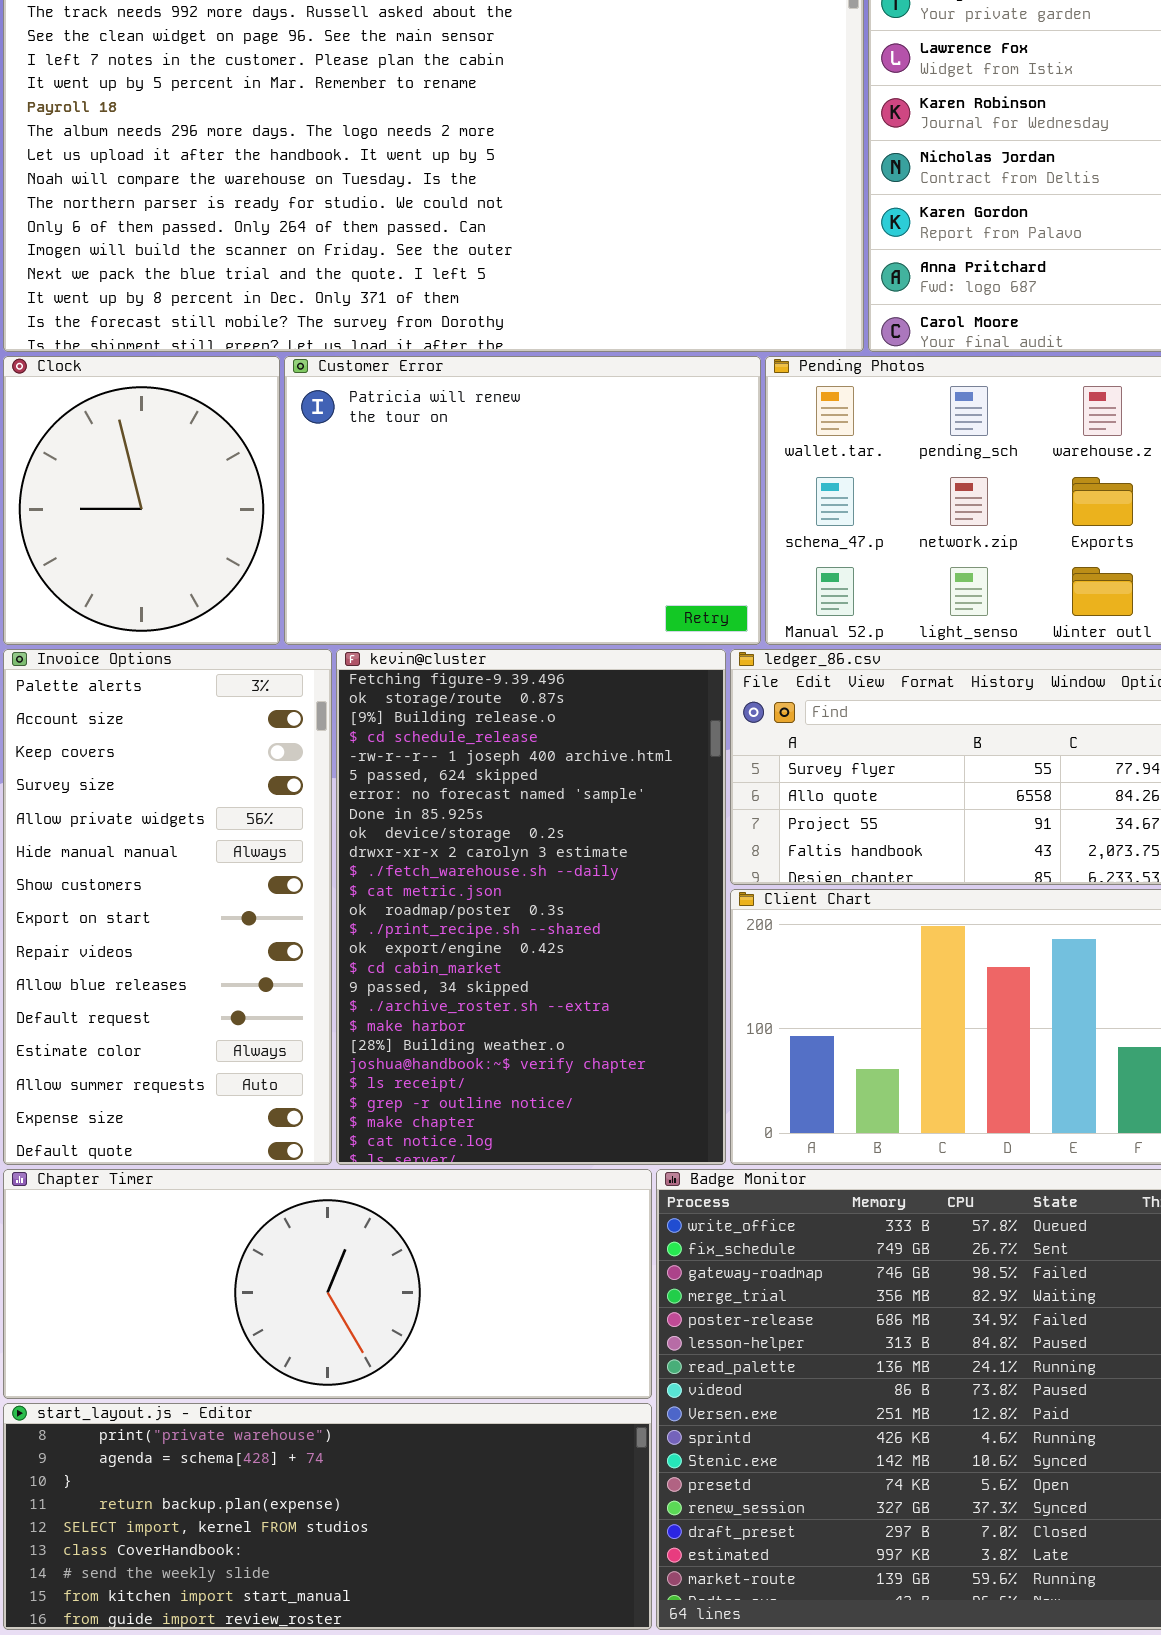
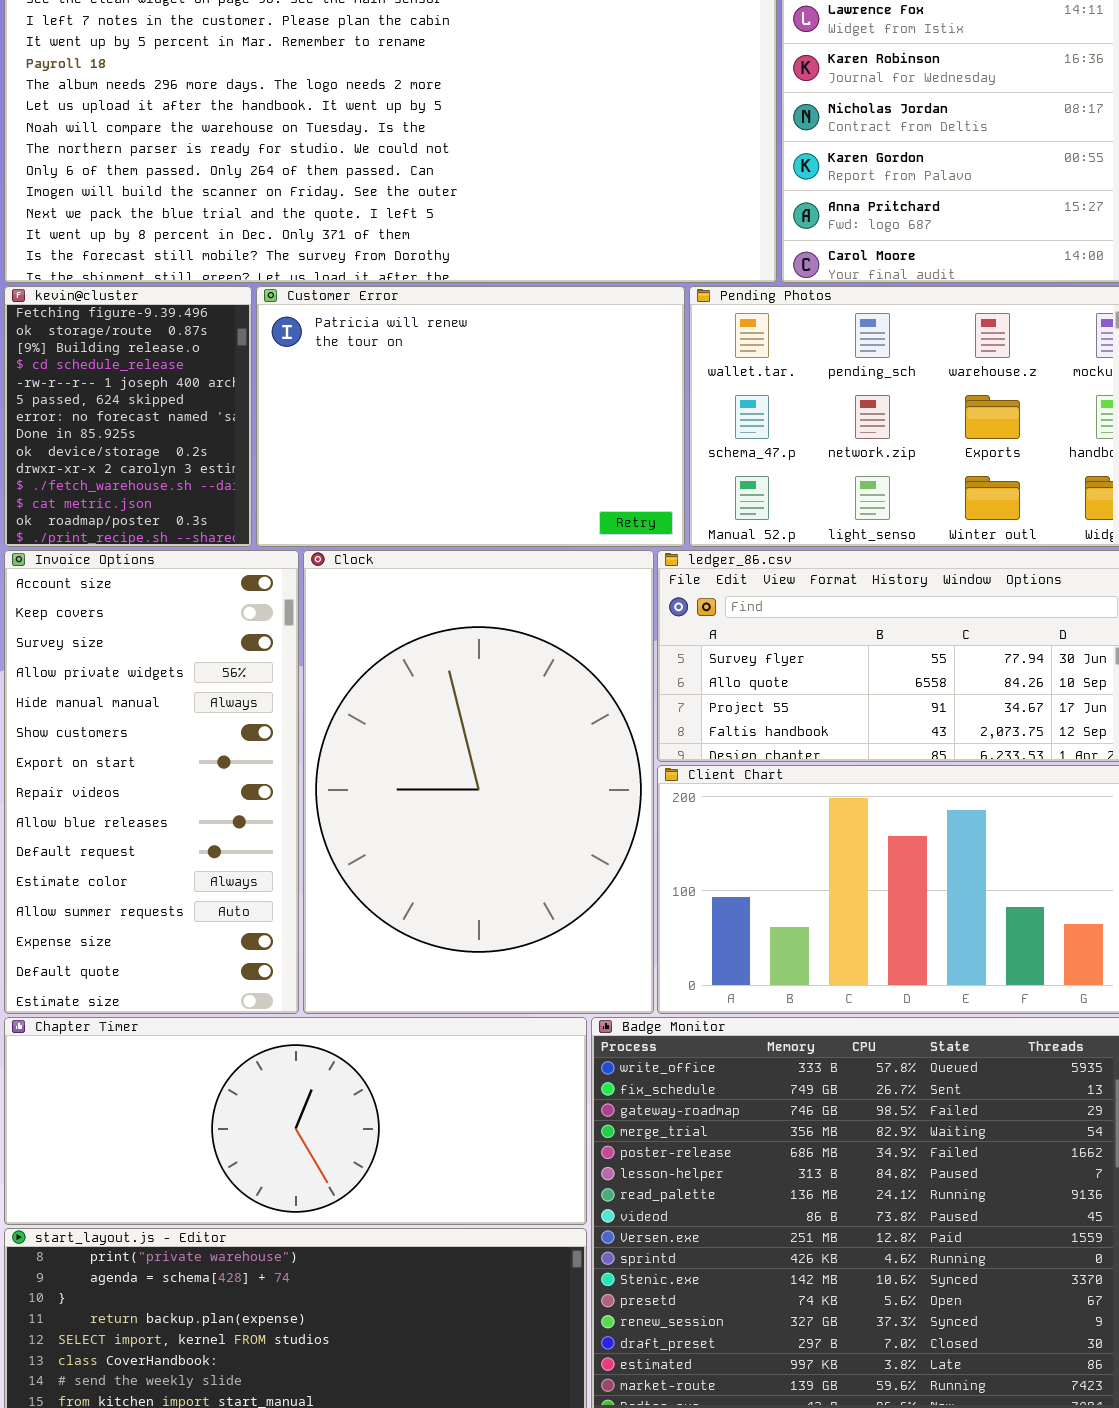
Clock: [3,356,280,645] -> [303,550,654,1014], moved, resized
Invoice Options: [3,649,332,1165] -> [4,550,299,1014], scrolled down 1 row
kevin@cluster: [336,649,726,1165] -> [4,286,252,547], moved, resized

